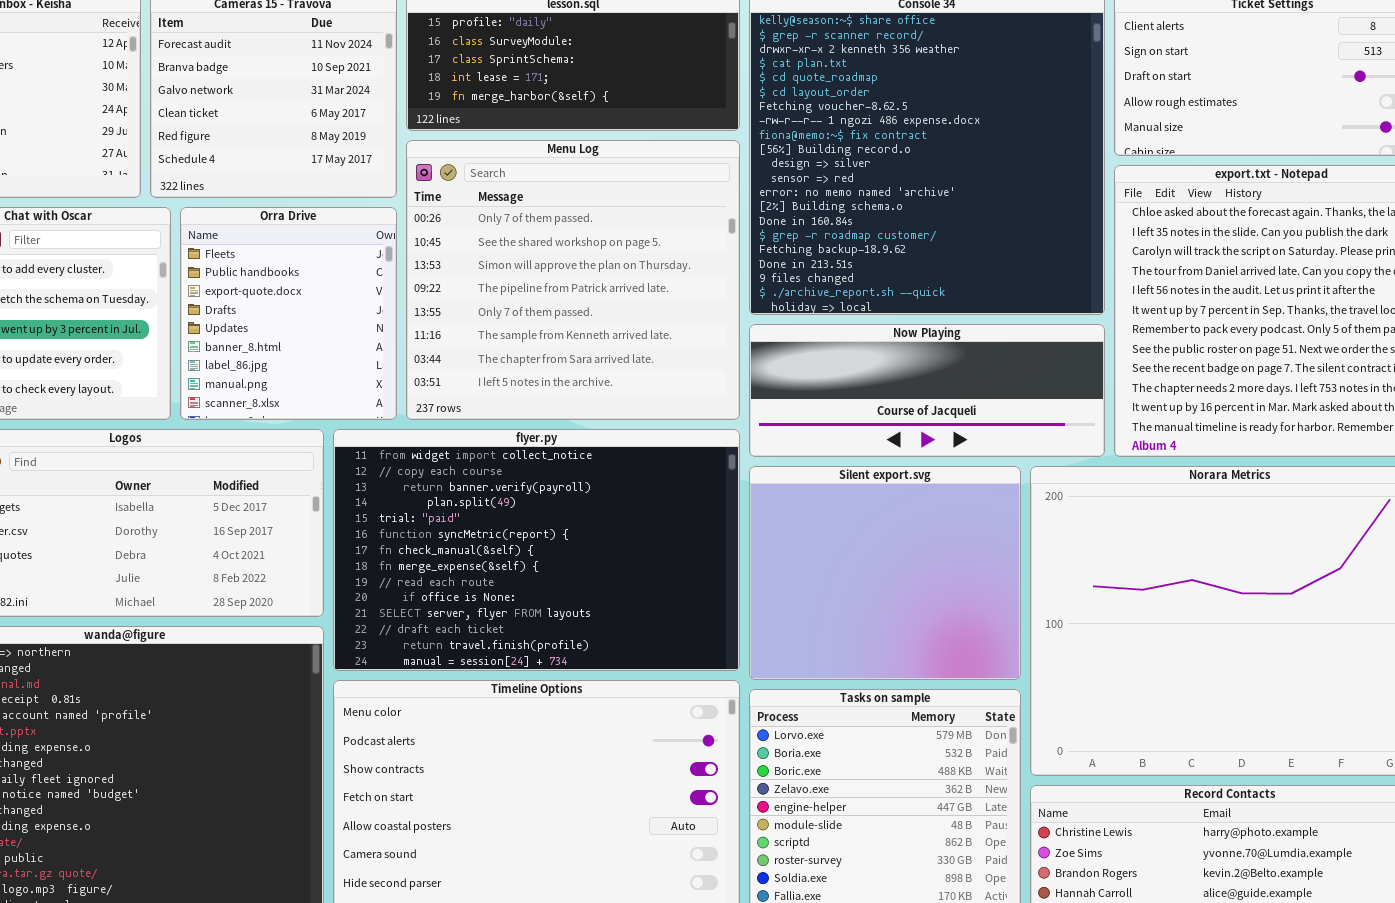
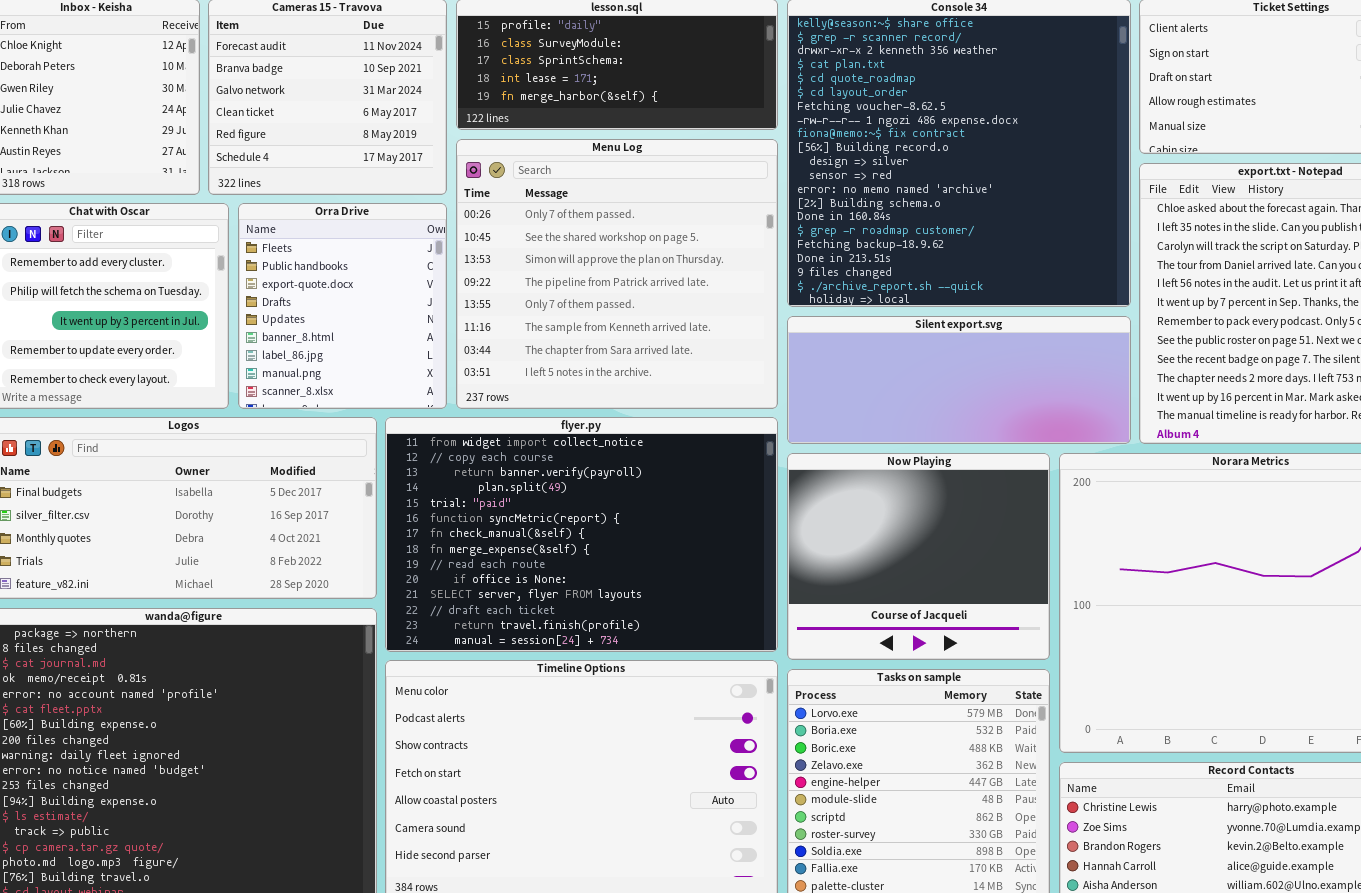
Now Playing: [749,324,1105,457] -> [787,453,1050,660], moved, resized
Silent export.svg: [749,466,1021,680] -> [787,316,1131,444], moved, resized

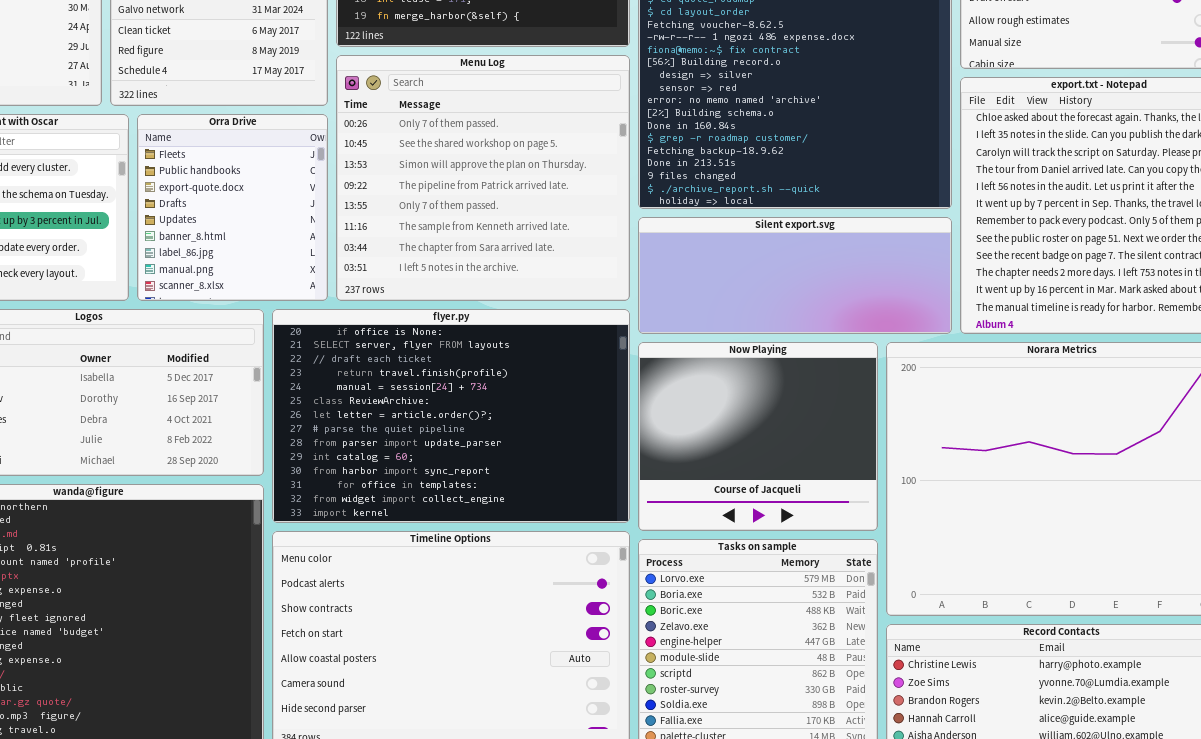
flyer.py: [385,417,778,652] -> [272,309,630,523], scrolled down 9 rows

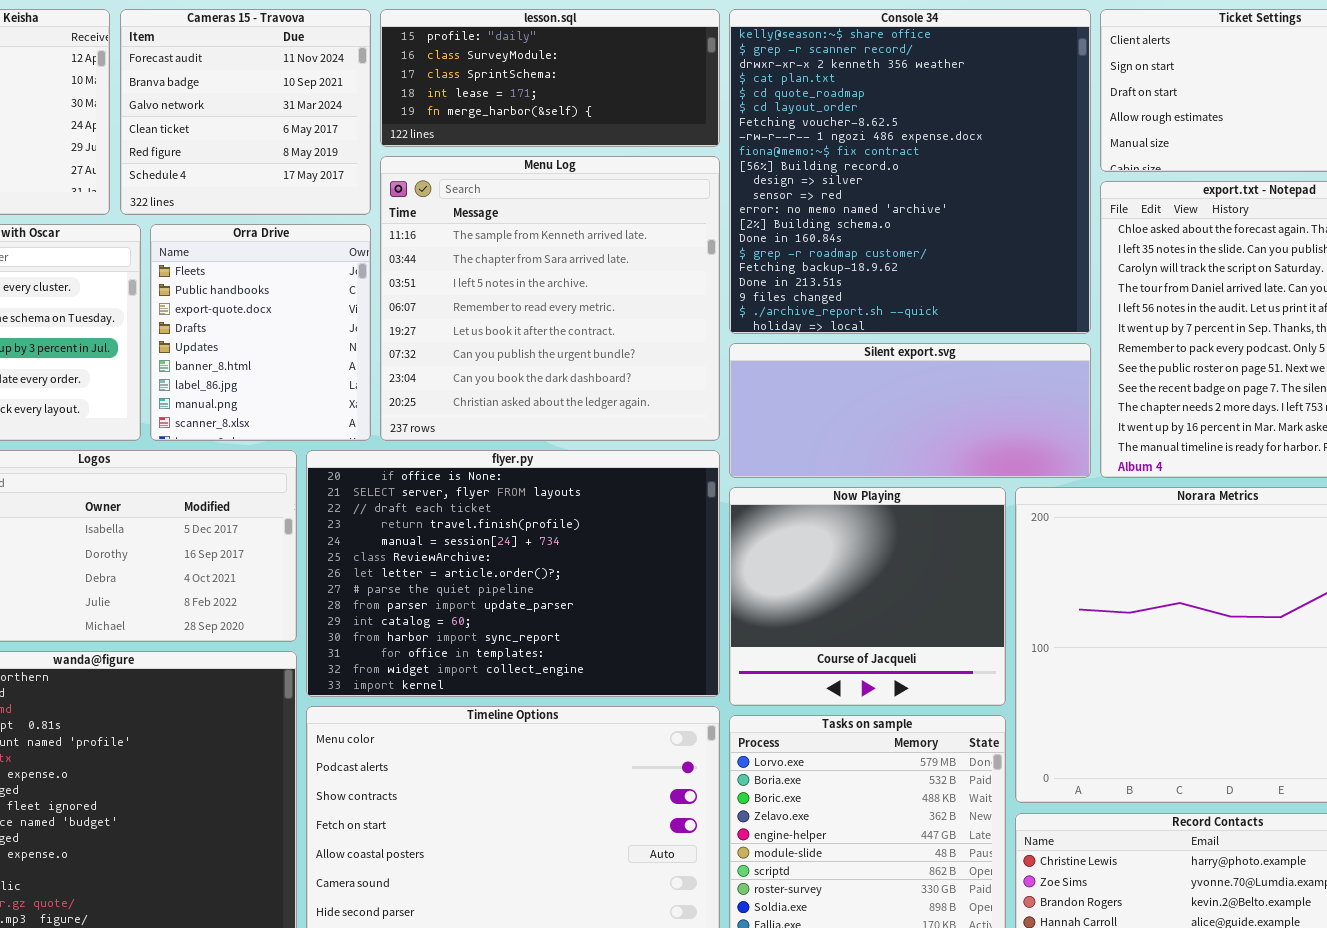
Menu Log: [336,55,630,301] -> [380,156,720,441], scrolled down 5 rows

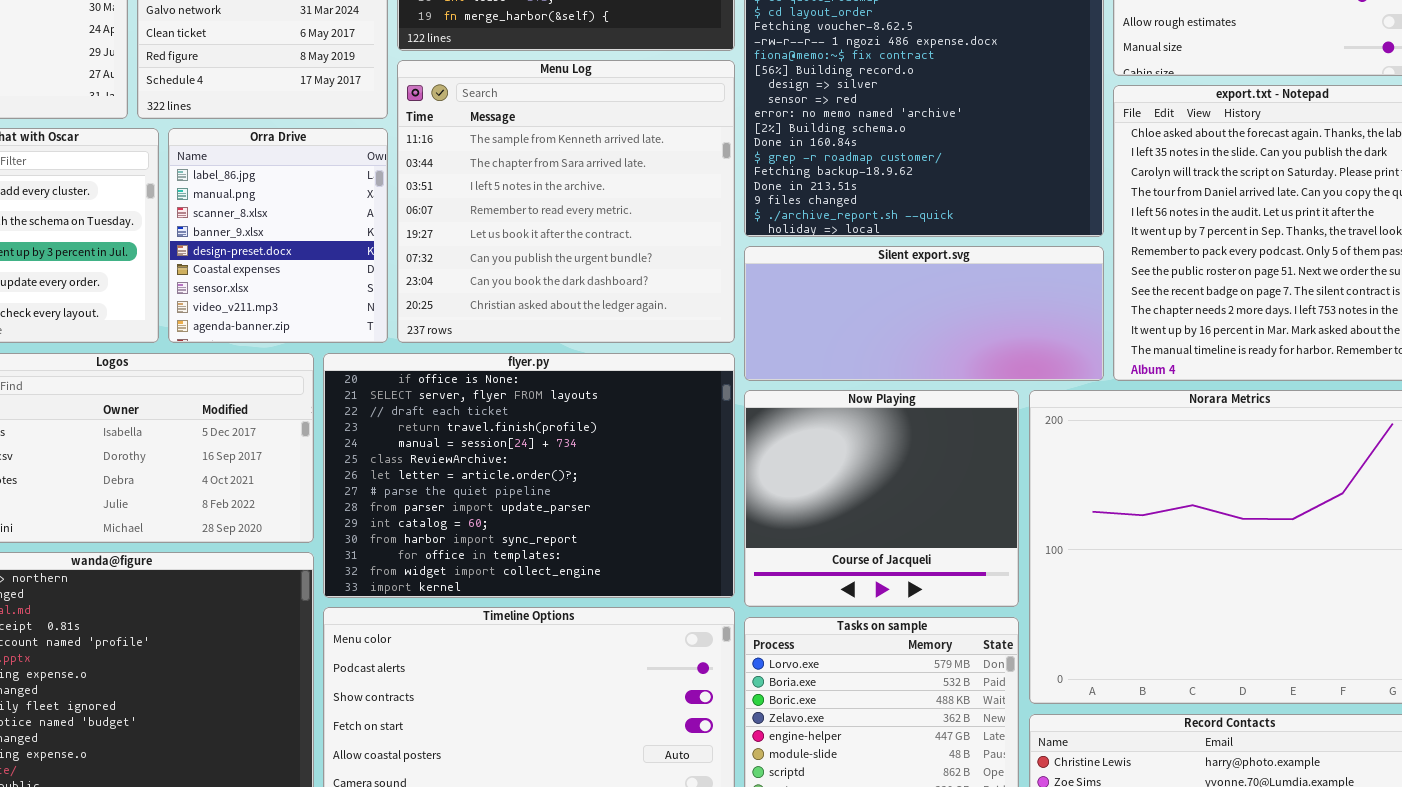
Orra Drive: [150,224,371,441] -> [168,128,388,343], scrolled down 6 rows

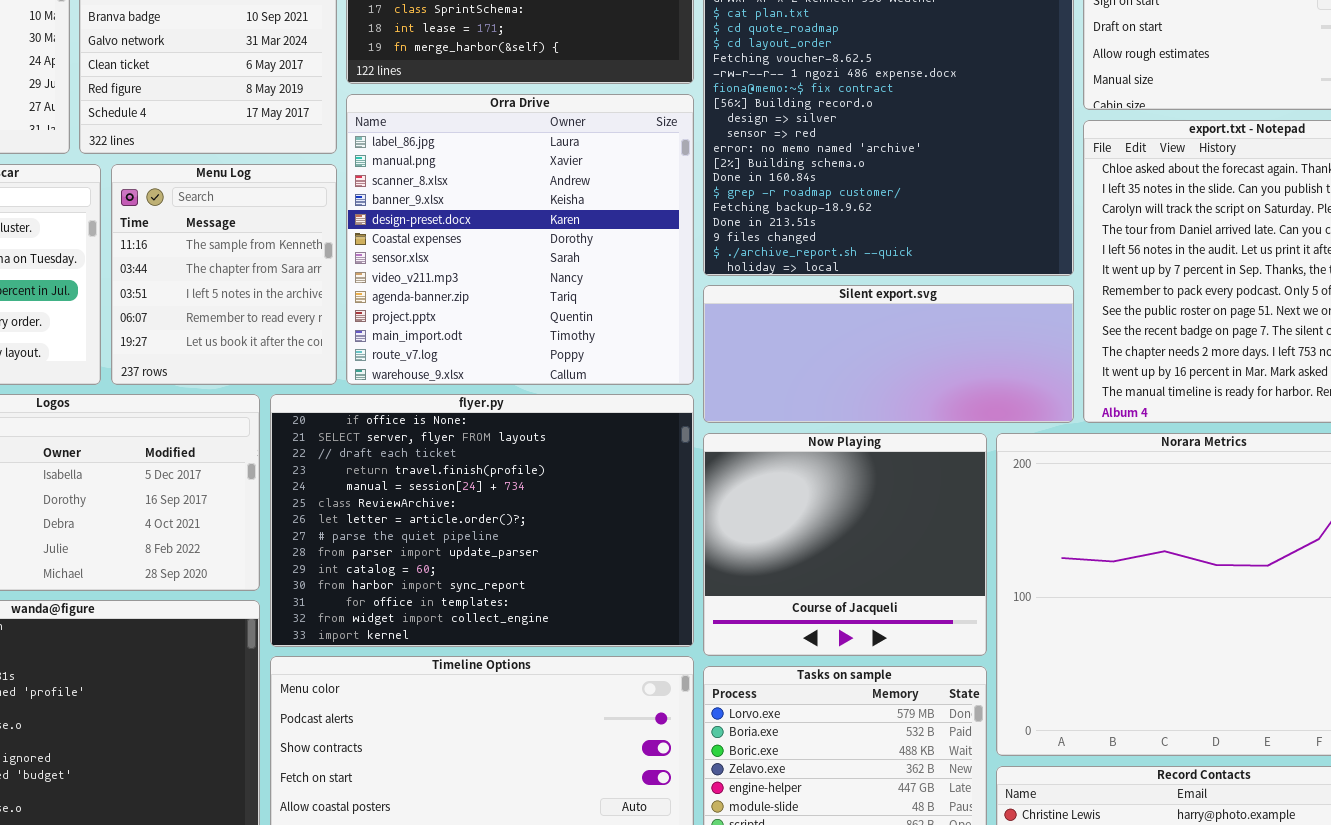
Menu Log: [397,60,735,343] -> [111,164,337,385], moved, resized
Orra Drive: [168,128,388,343] -> [346,94,694,385], moved, resized

